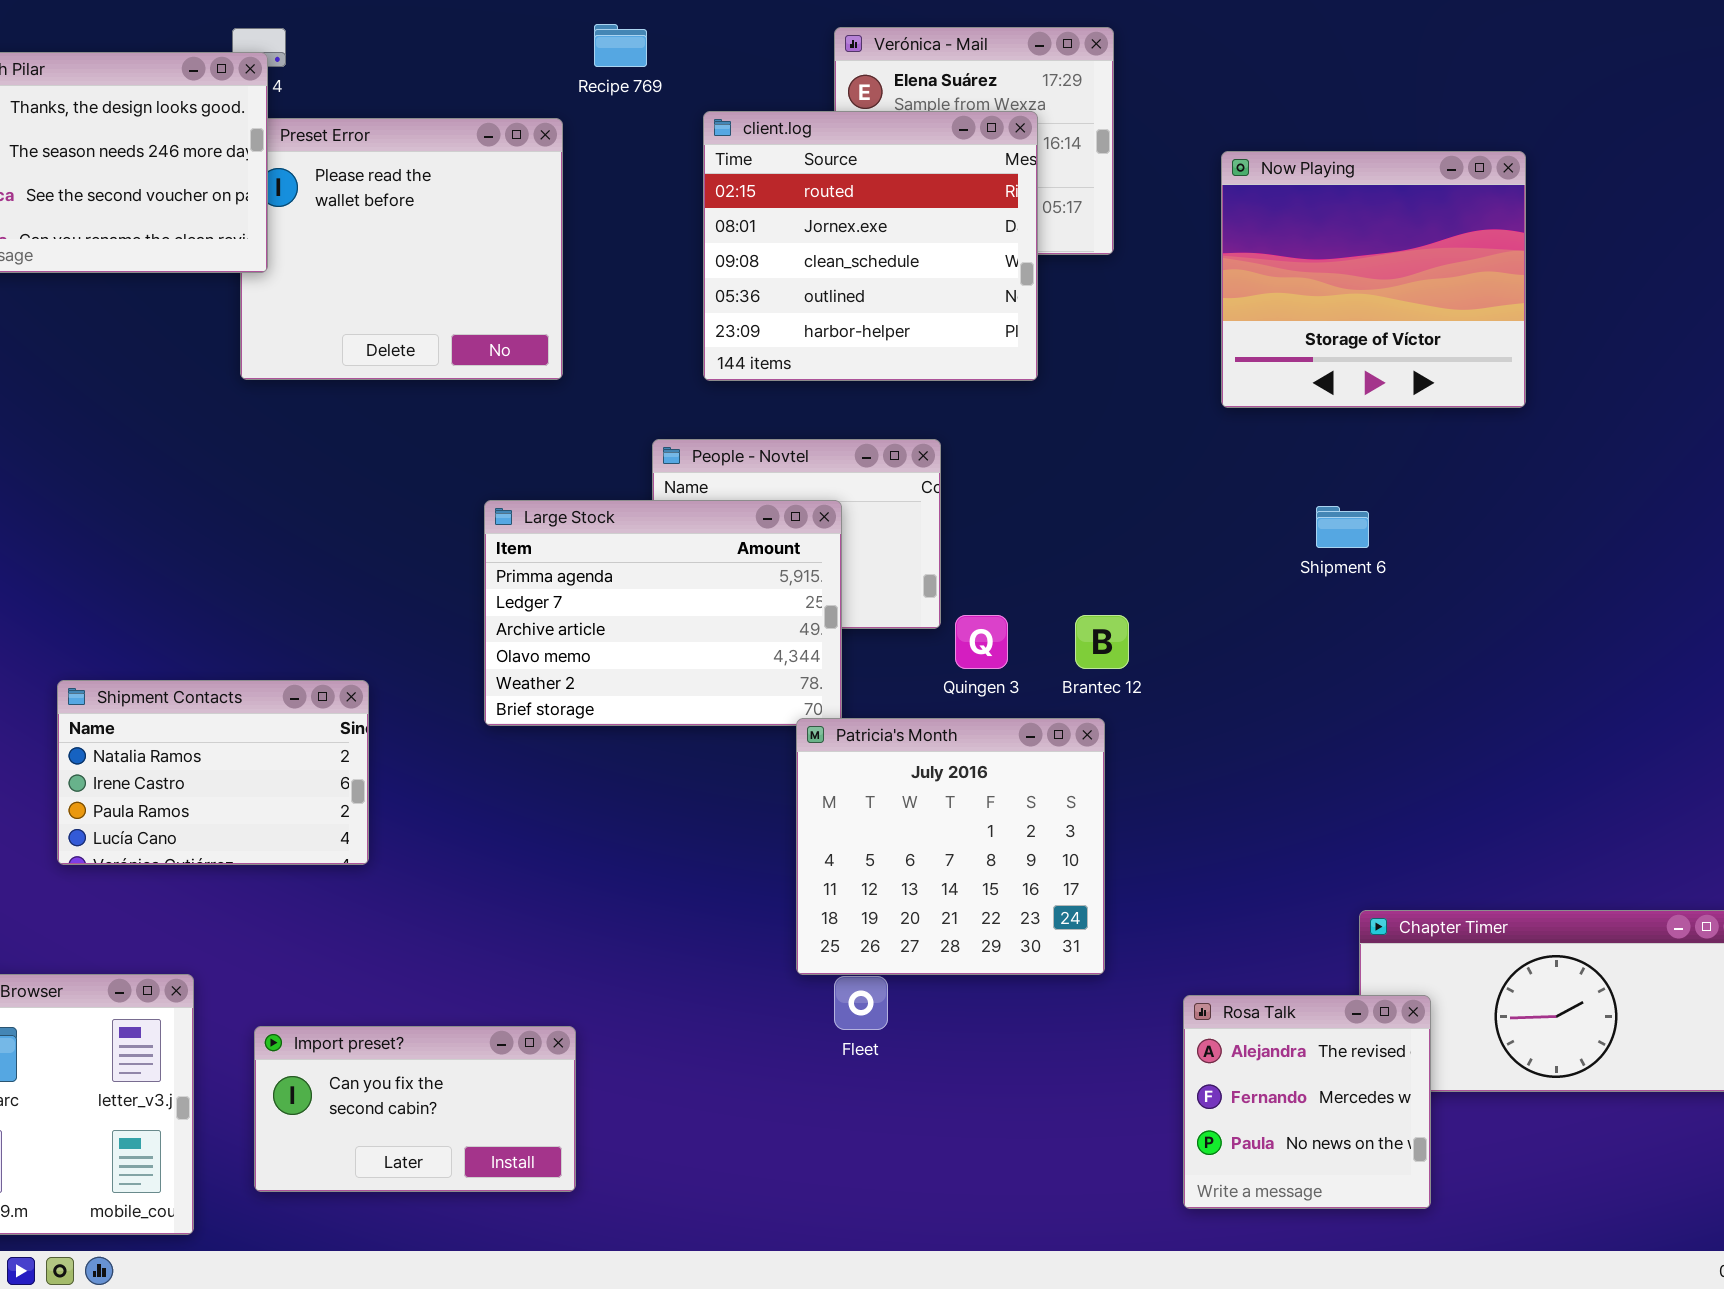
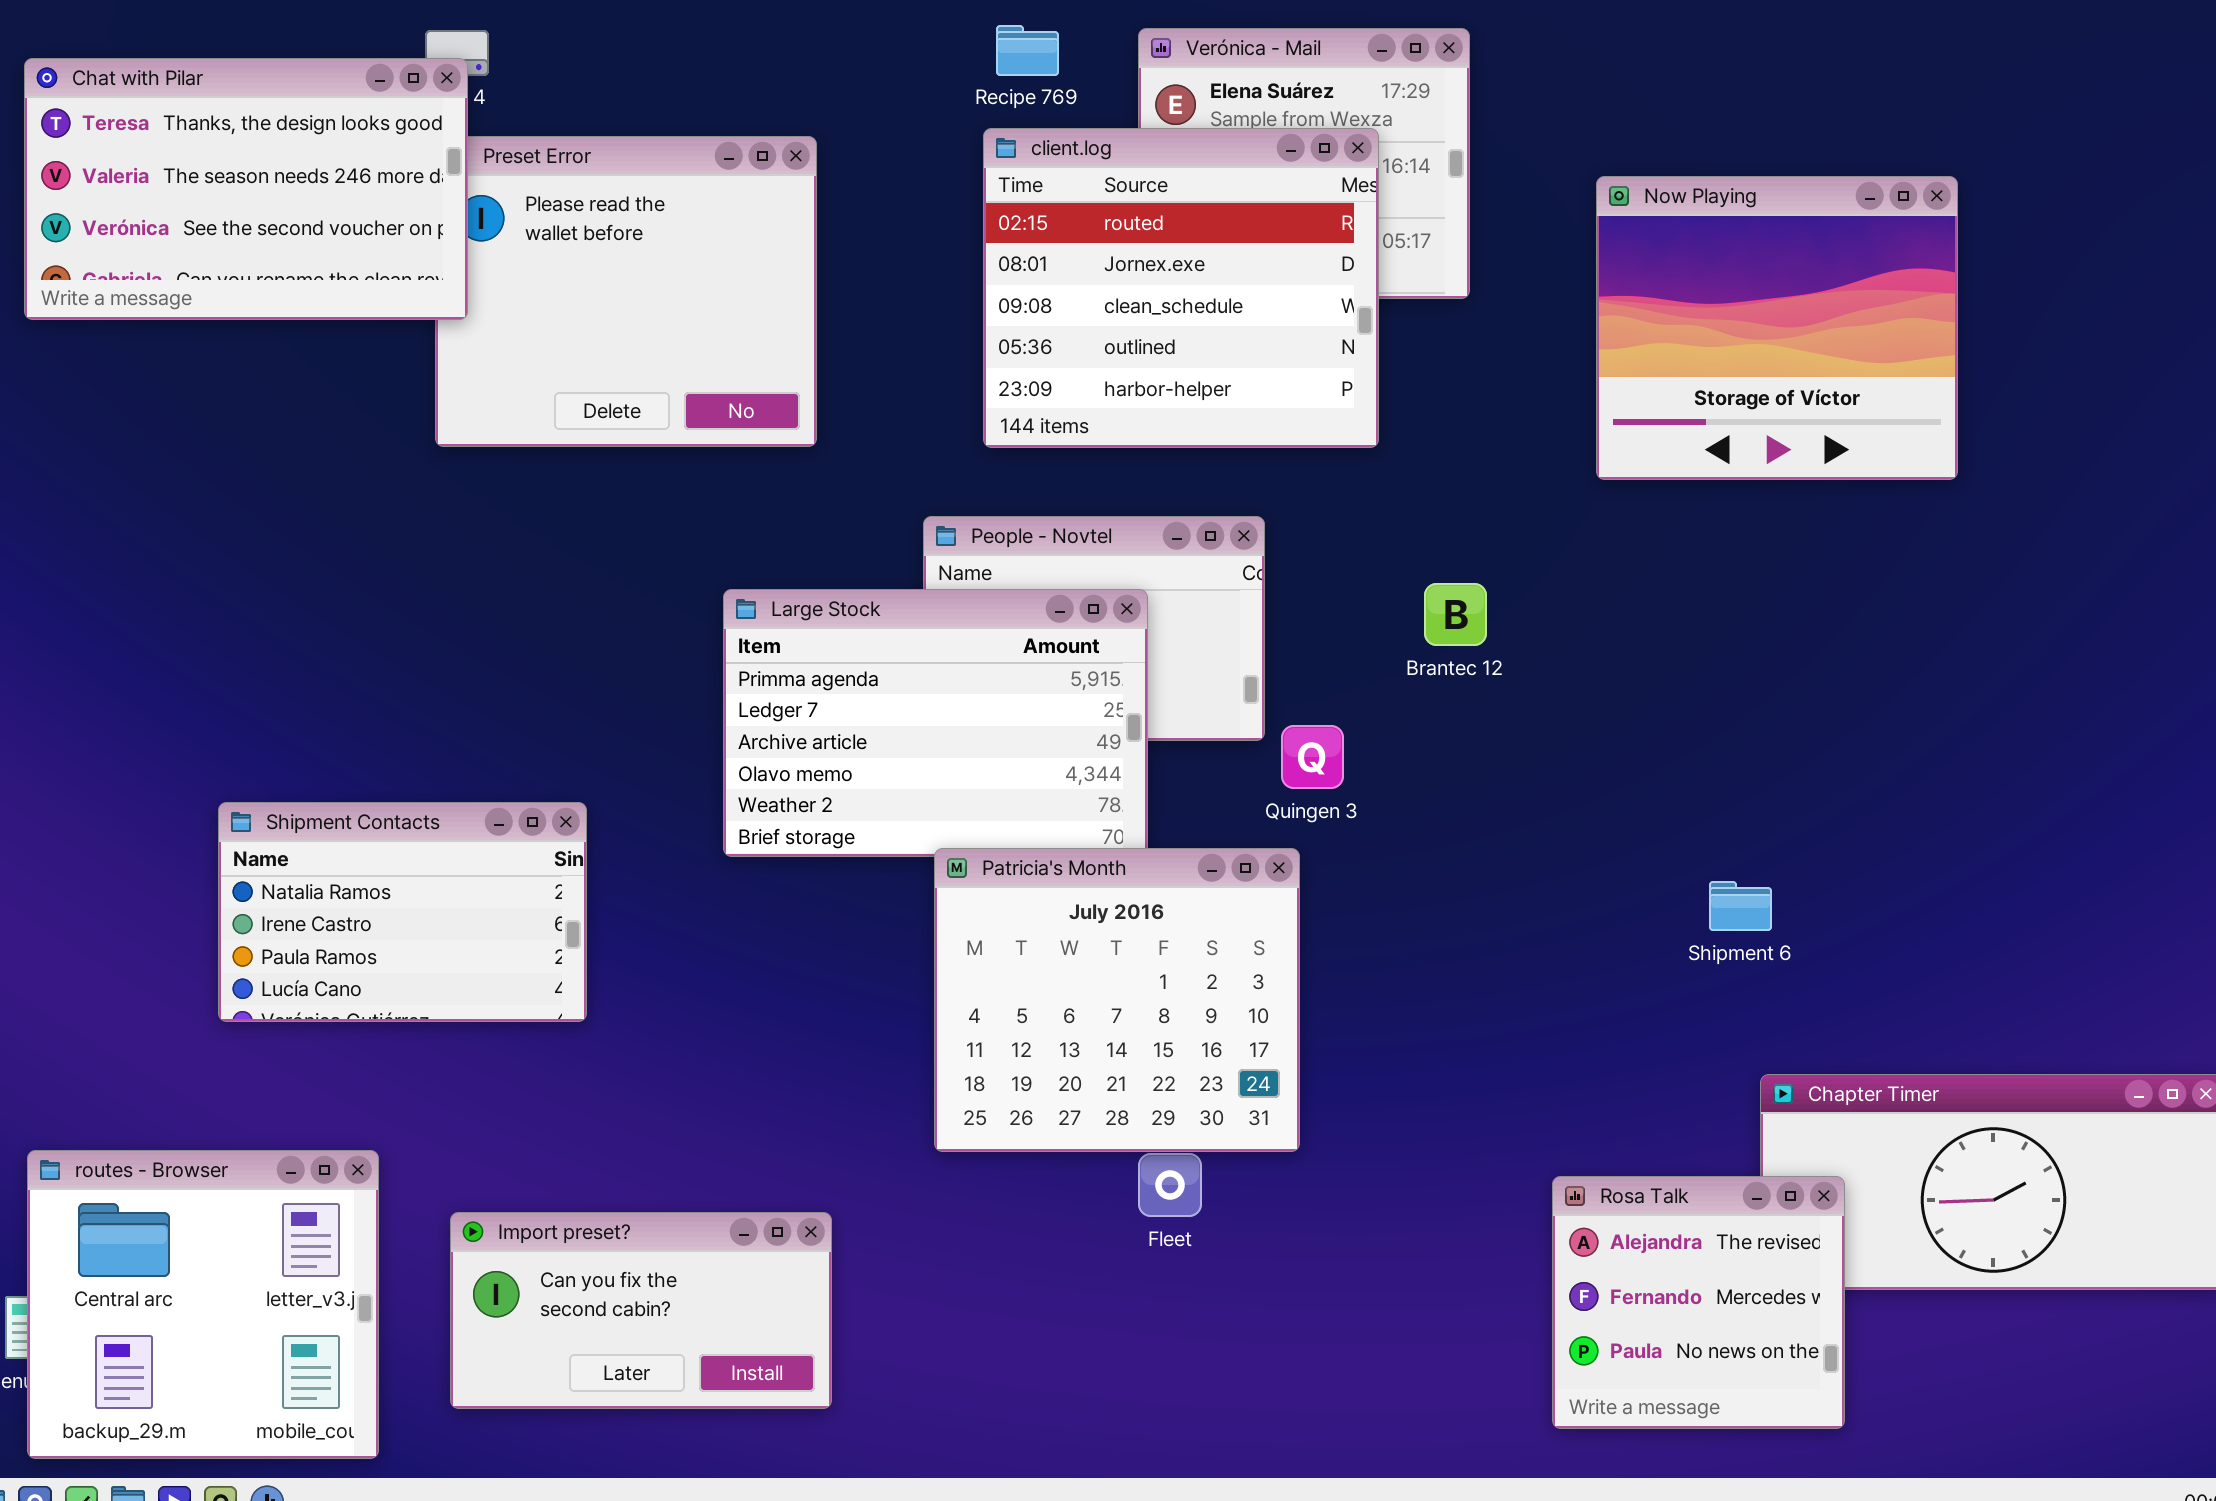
Recipe 769: [594,24,647,67] -> [996,25,1059,76], moved
Shipment 6: [1316,506,1369,548] -> [1709,881,1772,931], moved
Brantec 12: [1075,615,1129,669] -> [1424,583,1487,646], moved
Patricia's Month: [796,718,1105,975] -> [934,848,1300,1152], moved

